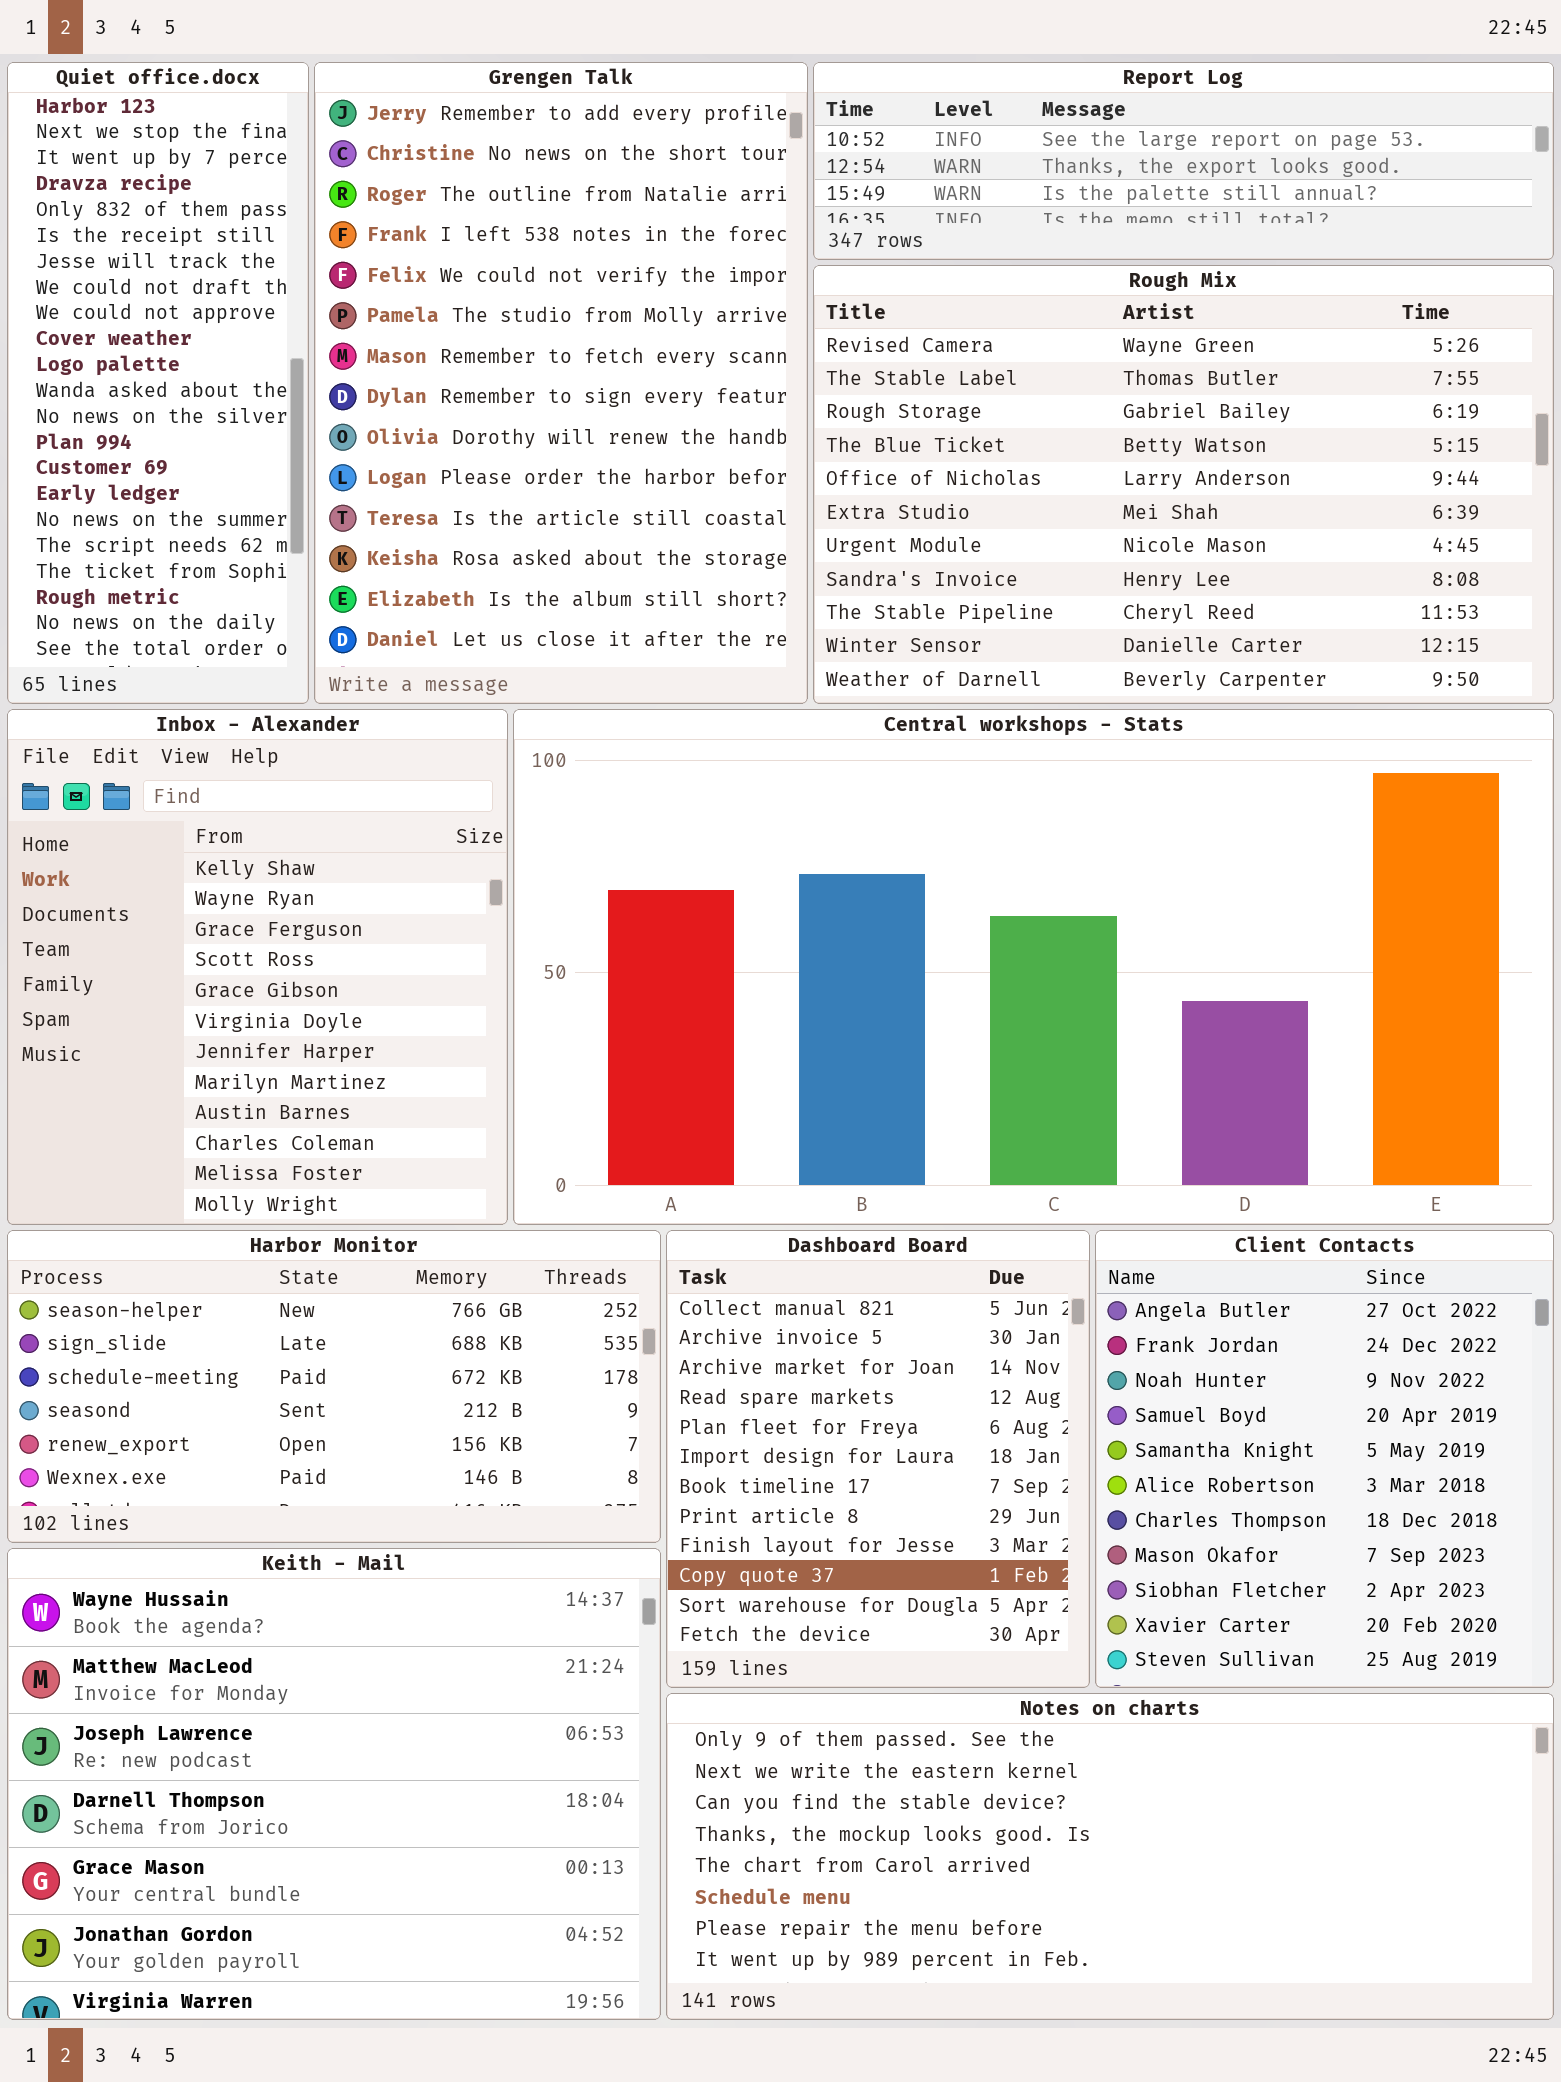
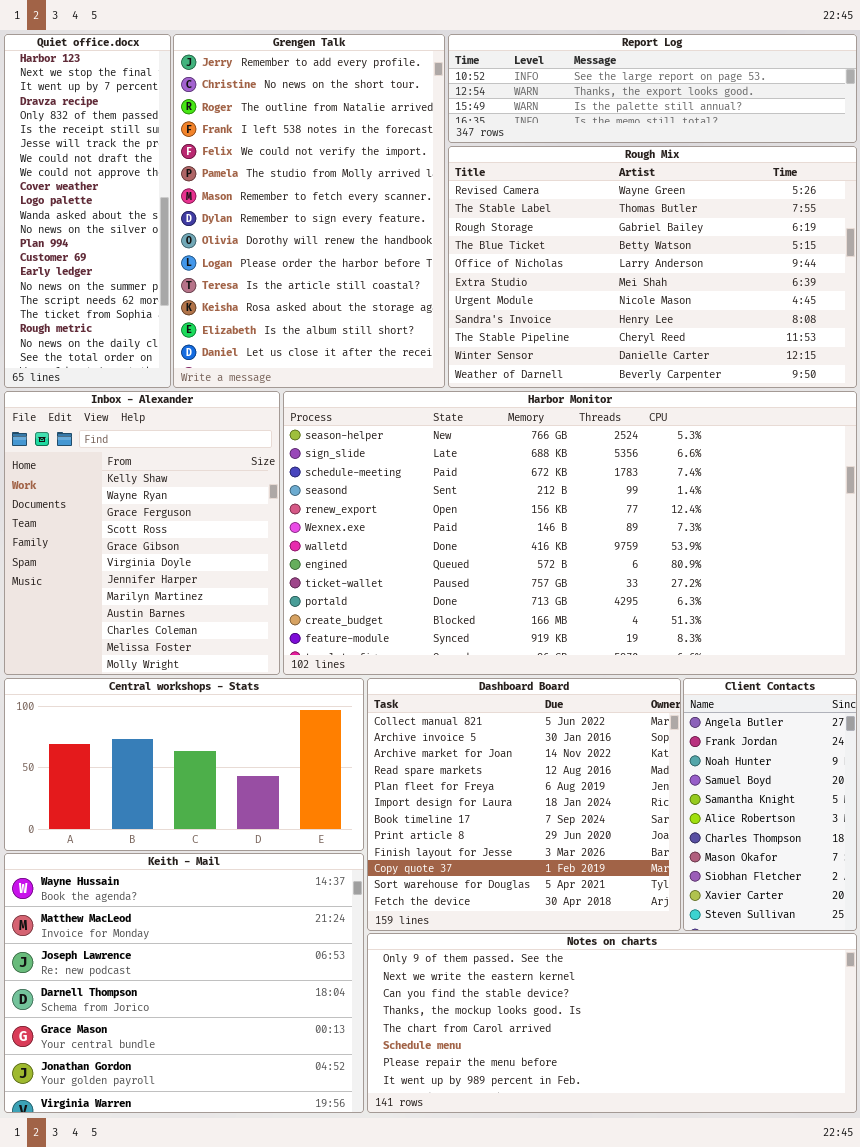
Central workshops - Stats: [513,709,1554,1225] -> [4,678,364,851], moved, resized
Harbor Monitor: [7,1230,661,1543] -> [283,391,857,675], moved, resized
Dashboard Board: [666,1230,1090,1688] -> [367,678,681,931], resized
Client Contacts: [1095,1230,1554,1688] -> [683,678,857,931], resized

